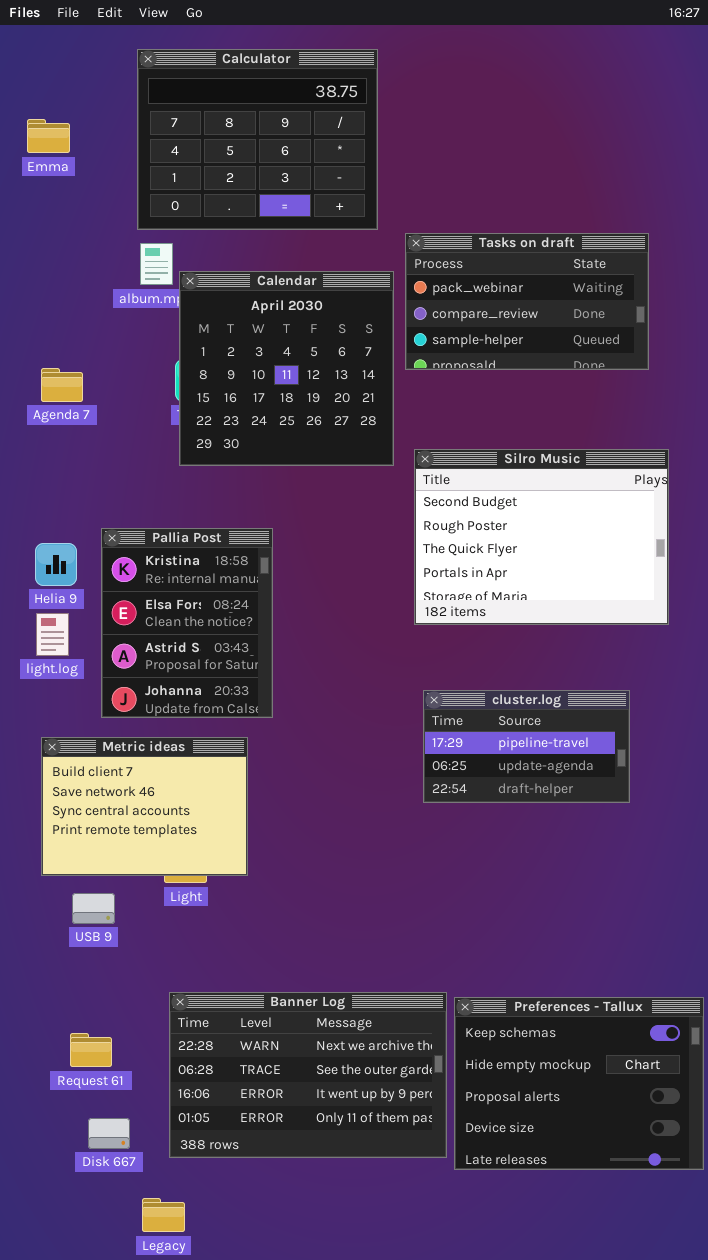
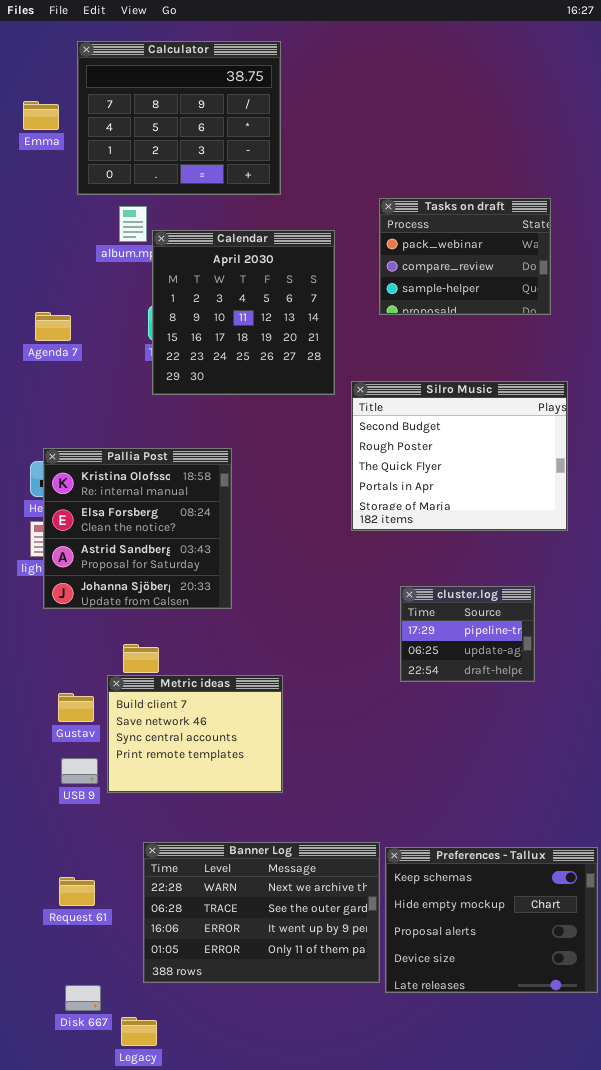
Calculator: [137,49,378,230] -> [77,41,281,195], moved
Tasks on draft: [405,233,649,370] -> [379,198,551,315], resized
Pallia Post: [101,528,273,718] -> [43,448,232,609], resized
cluster.log: [423,690,630,803] -> [400,586,535,682], resized
Metric ideas: [41,737,248,876] -> [107,675,283,793], moved
Disk 667: [88,1118,130,1149] -> [65,985,101,1011], moved

